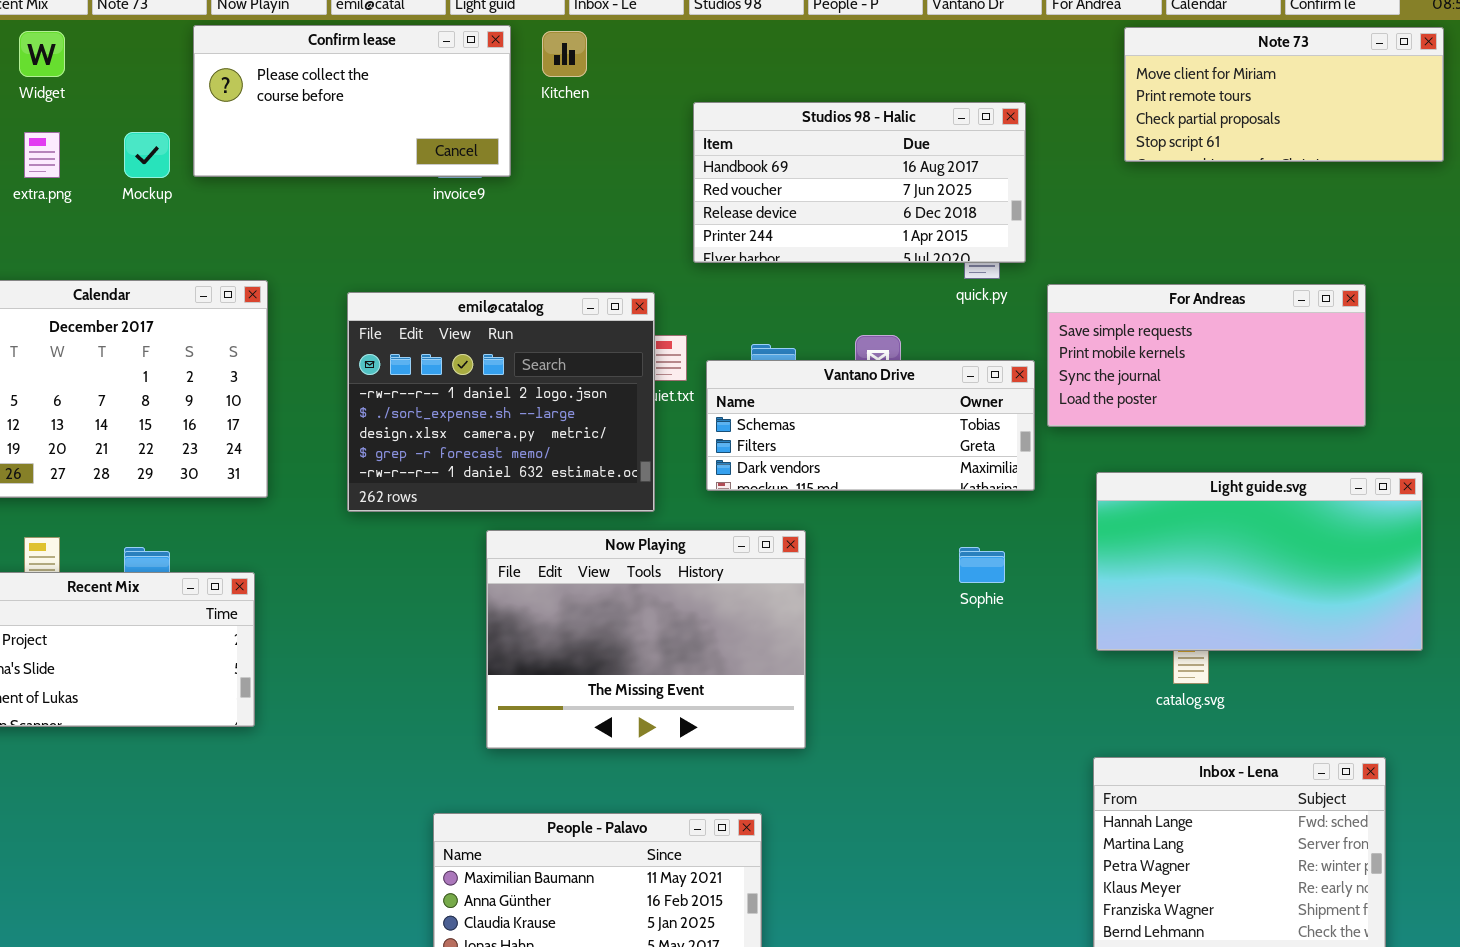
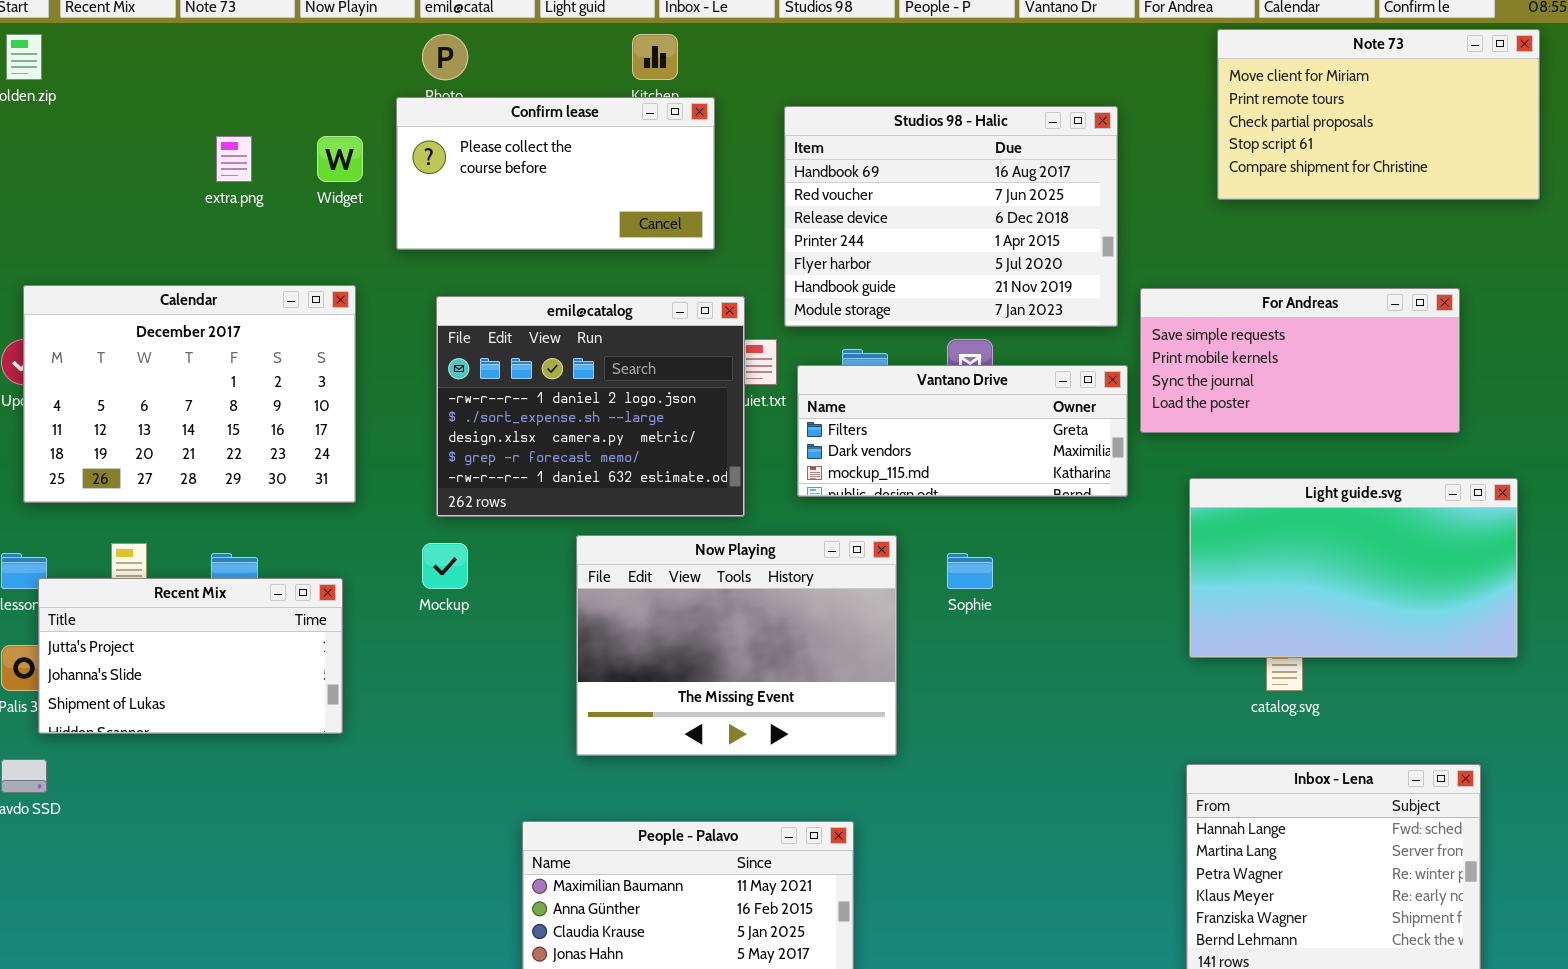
Confirm lease: [193,25,511,177] -> [396,97,715,250], moved
Note 73: [1124,27,1444,162] -> [1217,29,1540,200], resized
Widget: [19,31,65,77] -> [317,136,363,182], moved
Studios 98 - Halic: [693,102,1026,263] -> [784,106,1118,327], resized
extra.png: [24,132,60,178] -> [216,136,252,182], moved
Mockup: [124,132,170,178] -> [422,543,468,589], moved
Vantano Drive: [706,360,1035,491] -> [797,365,1128,497], scrolled down 1 row
Sophie: [959,547,1005,583] -> [947,553,993,589], moved

